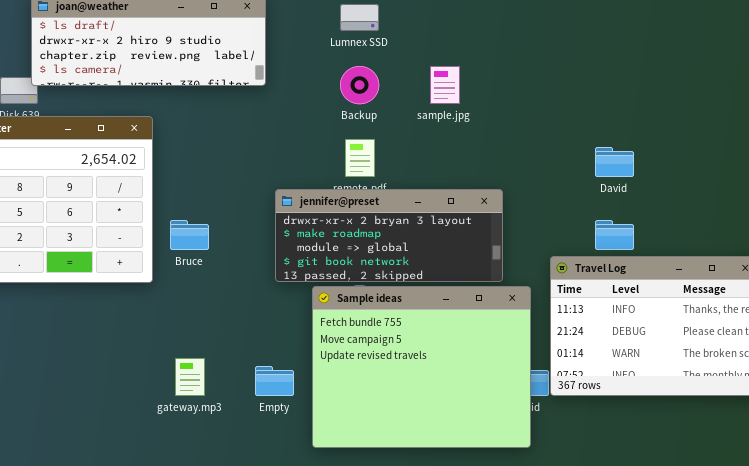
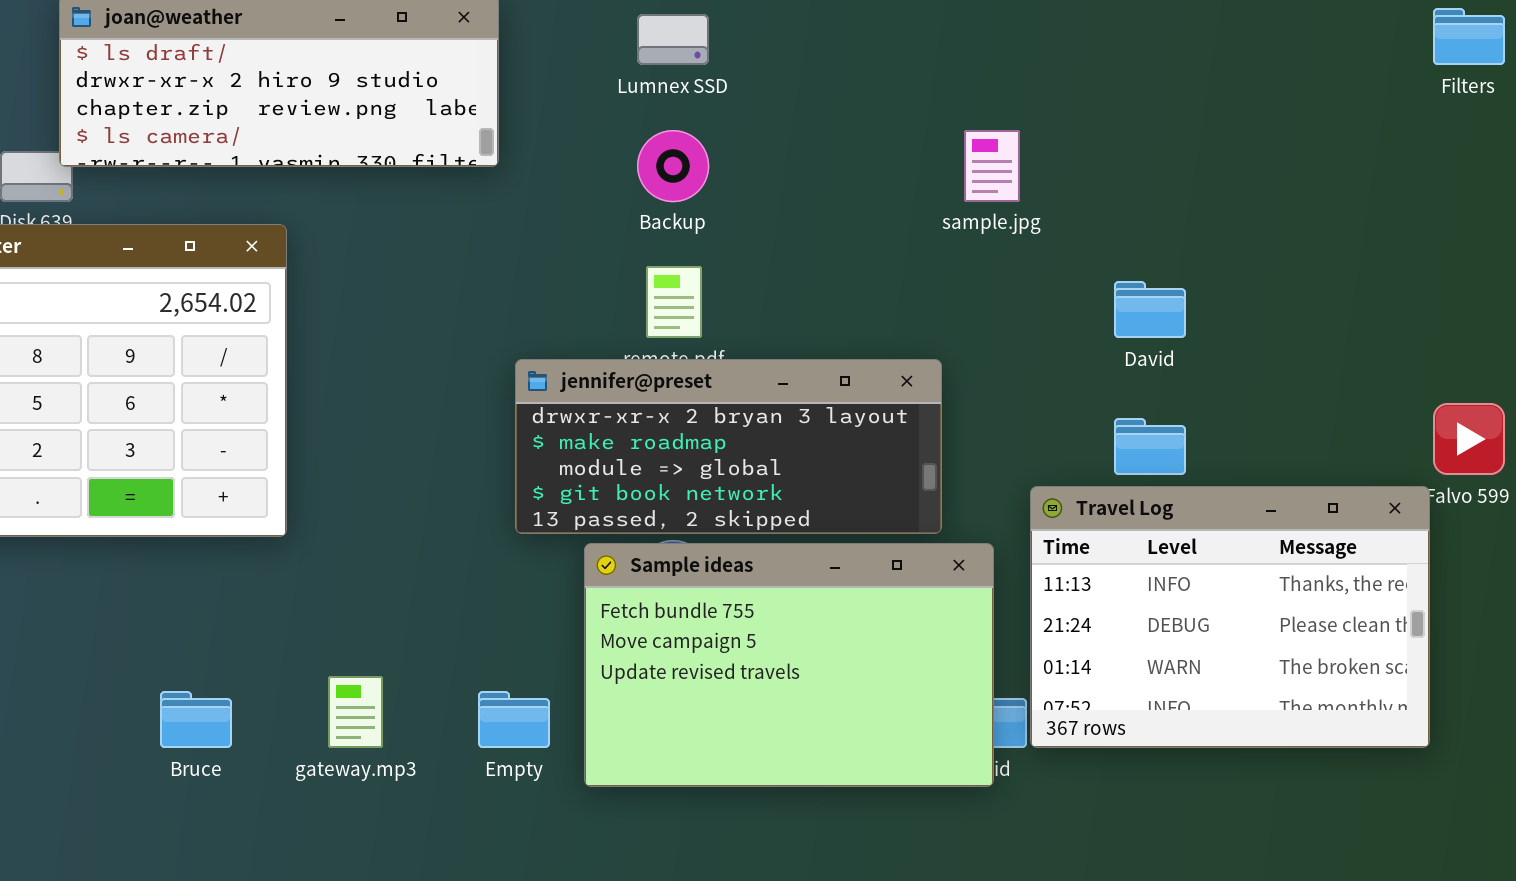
sample.jpg: [430,66,460,104] -> [964,130,1020,202], moved
Bruce: [170,220,209,250] -> [160,691,232,748], moved
Sample ideas: [312,286,531,448] -> [584,543,994,787], resized

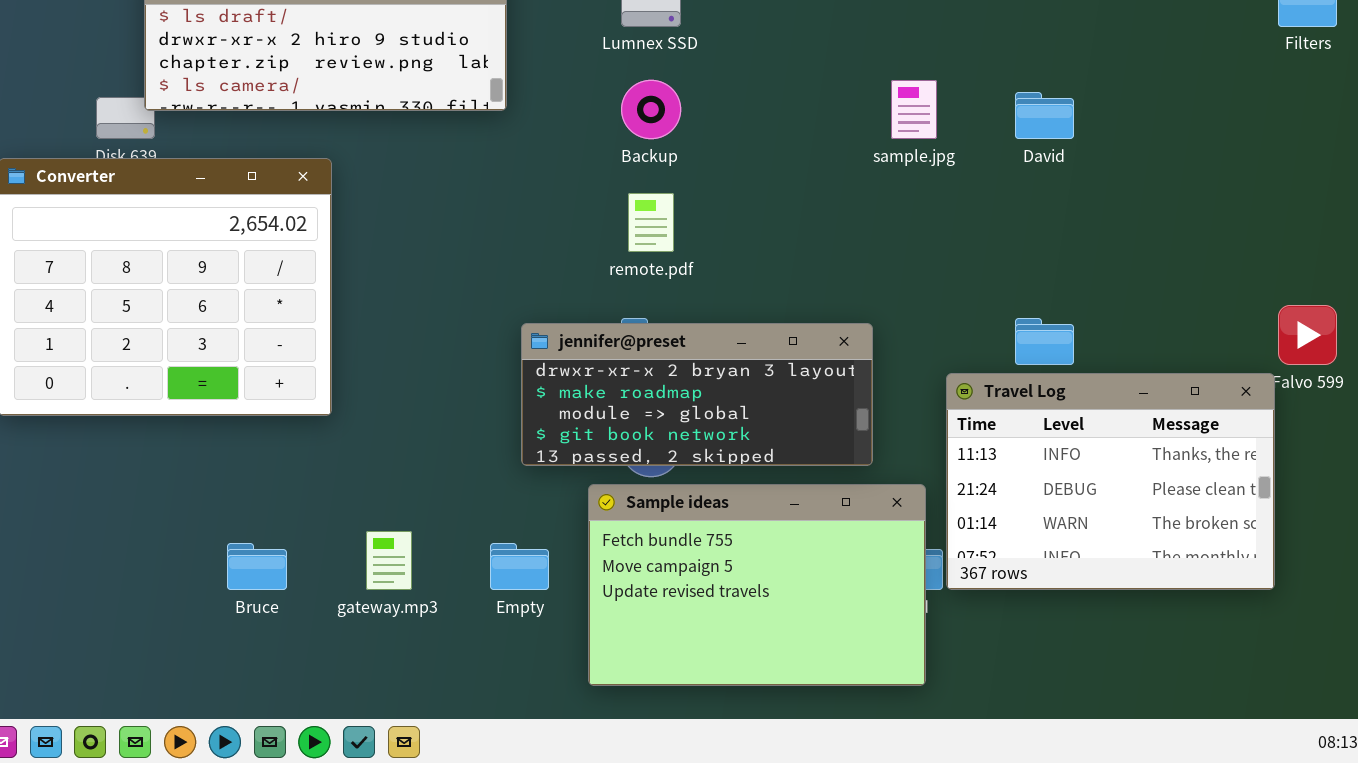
David: [1114,281,1186,338] -> [1015,92,1074,139], moved
jennifer@preset: [515,359,942,534] -> [521,323,873,466], moved
Sample ideas: [584,543,994,787] -> [588,484,926,686], moved

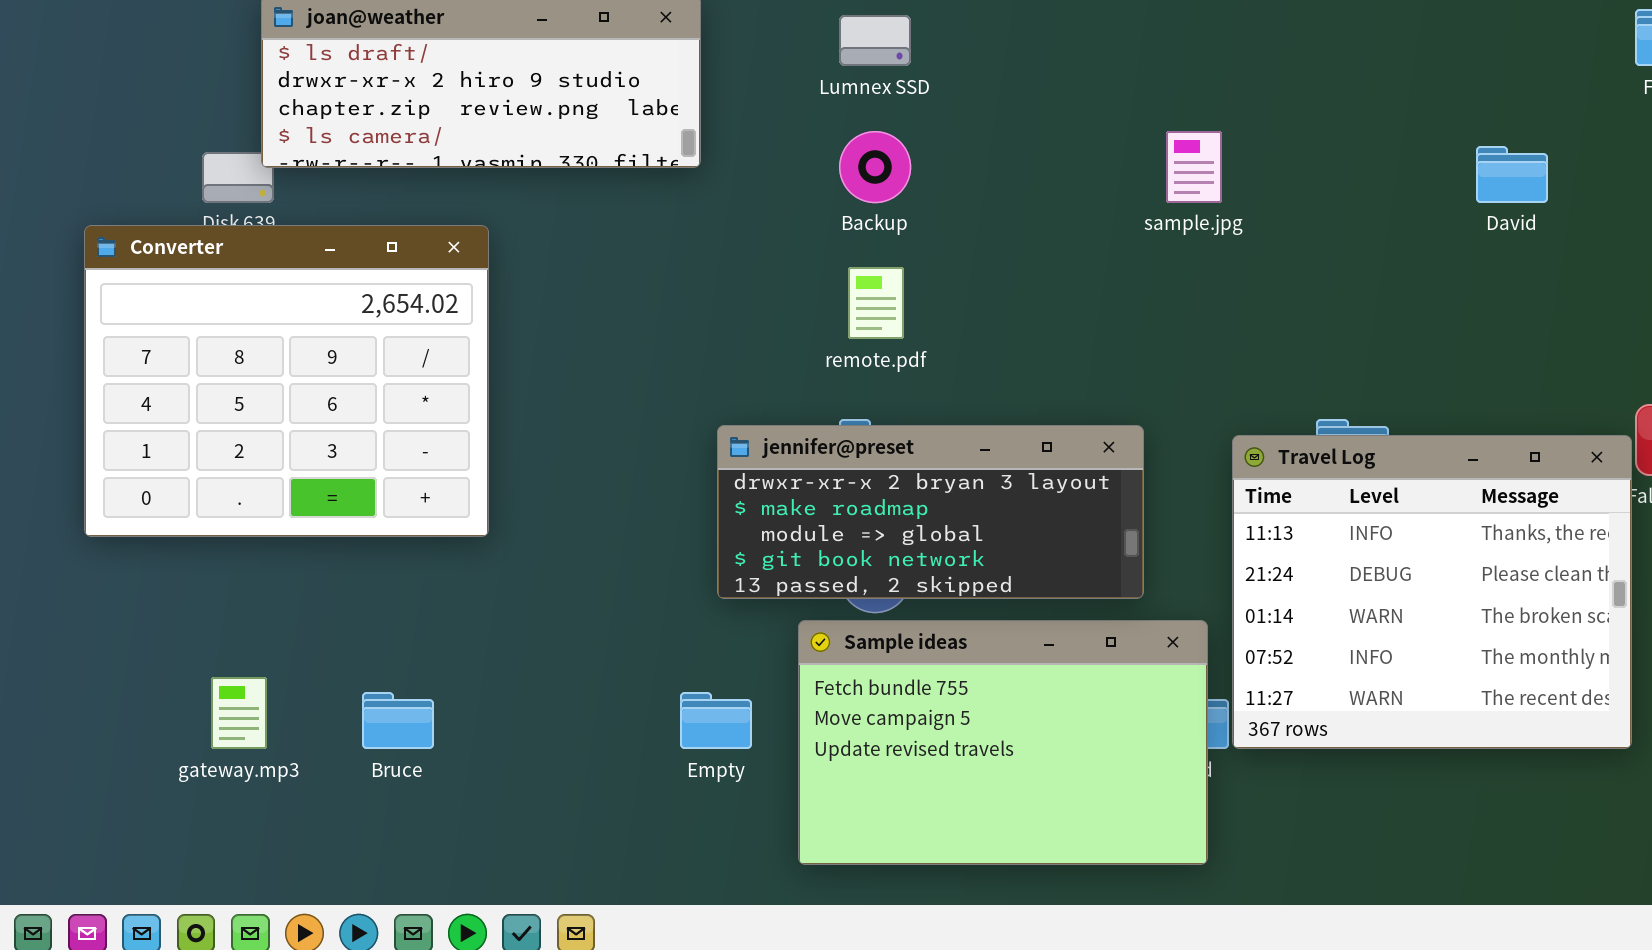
David: [1015,92,1074,139] -> [1476,146,1548,203], moved
Travel Log: [946,373,1275,590] -> [1232,435,1632,749], resized
gateway.mp3: [366,531,412,590] -> [211,677,267,749], moved

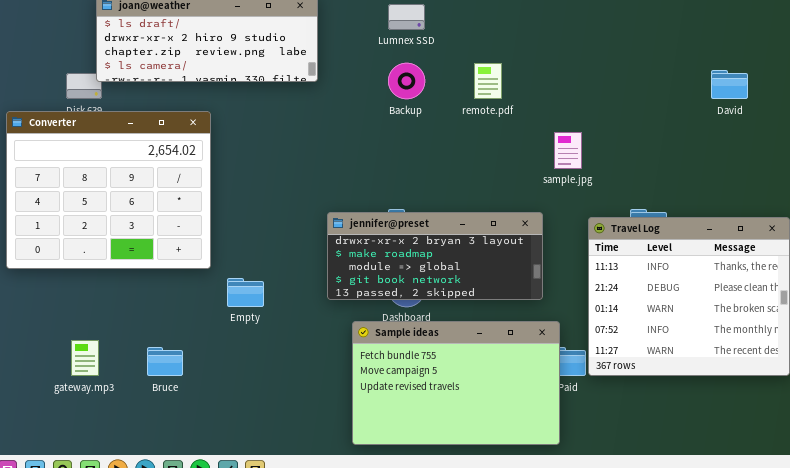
sample.jpg: [1166,131,1222,203] -> [554,132,582,169], moved
remote.pdf: [848,267,904,339] -> [474,63,502,99], moved
Sample ideas: [798,620,1208,865] -> [352,321,560,445], moved
Empty: [680,692,752,749] -> [227,278,264,307], moved

